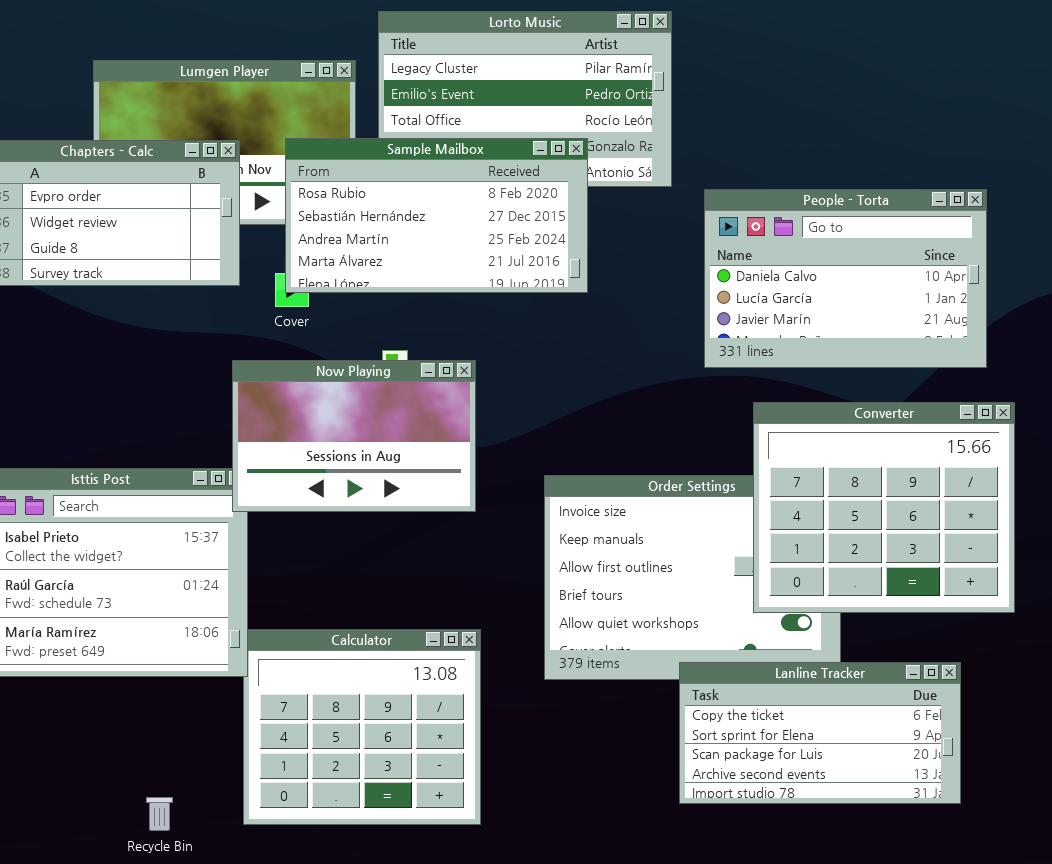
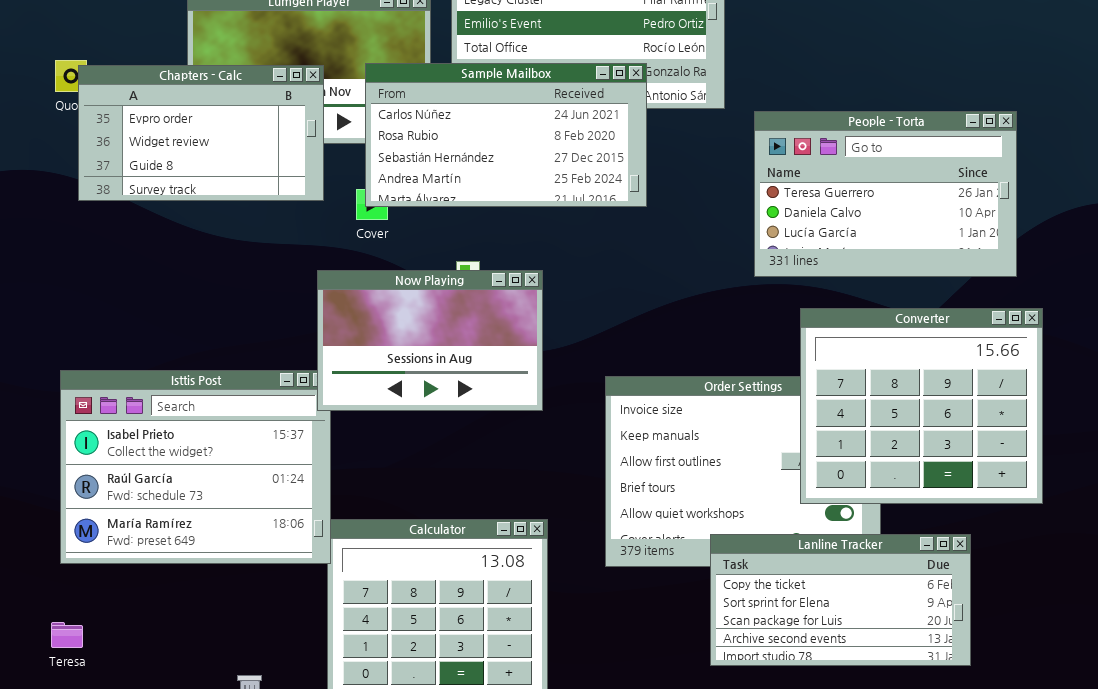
Sample Mailbox: [285,138,588,293] -> [365,63,647,207], scrolled up 1 row
People - Torta: [704,189,987,368] -> [754,111,1017,277], scrolled up 1 row
Lanline Tracker: [679,662,961,804] -> [710,534,971,666], moved

